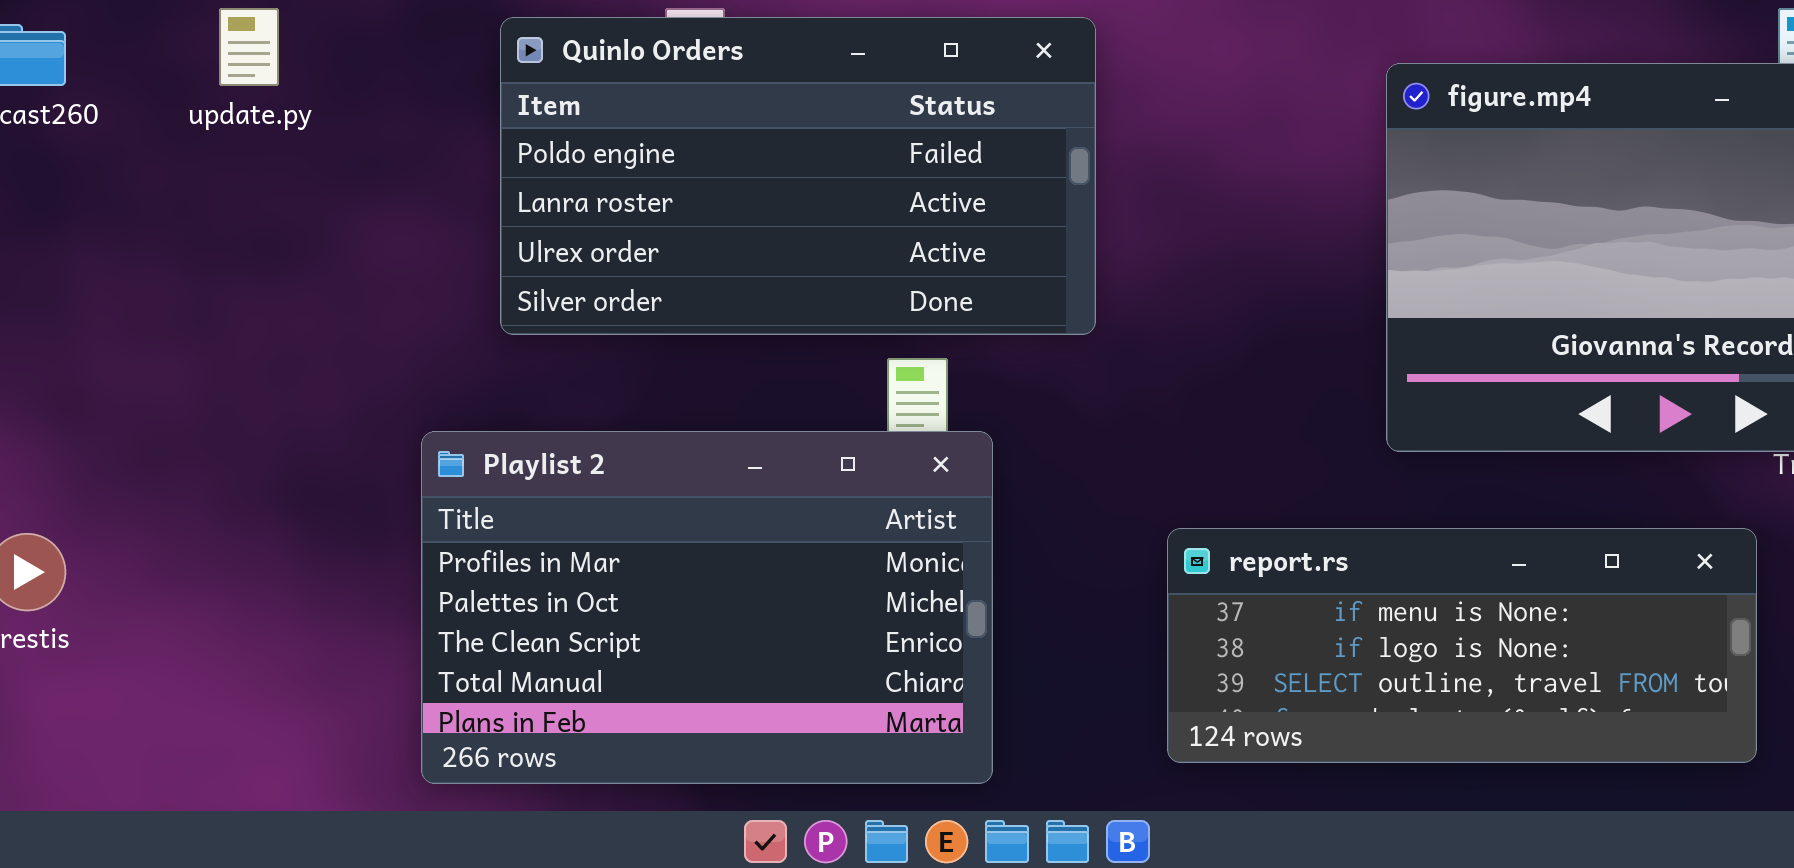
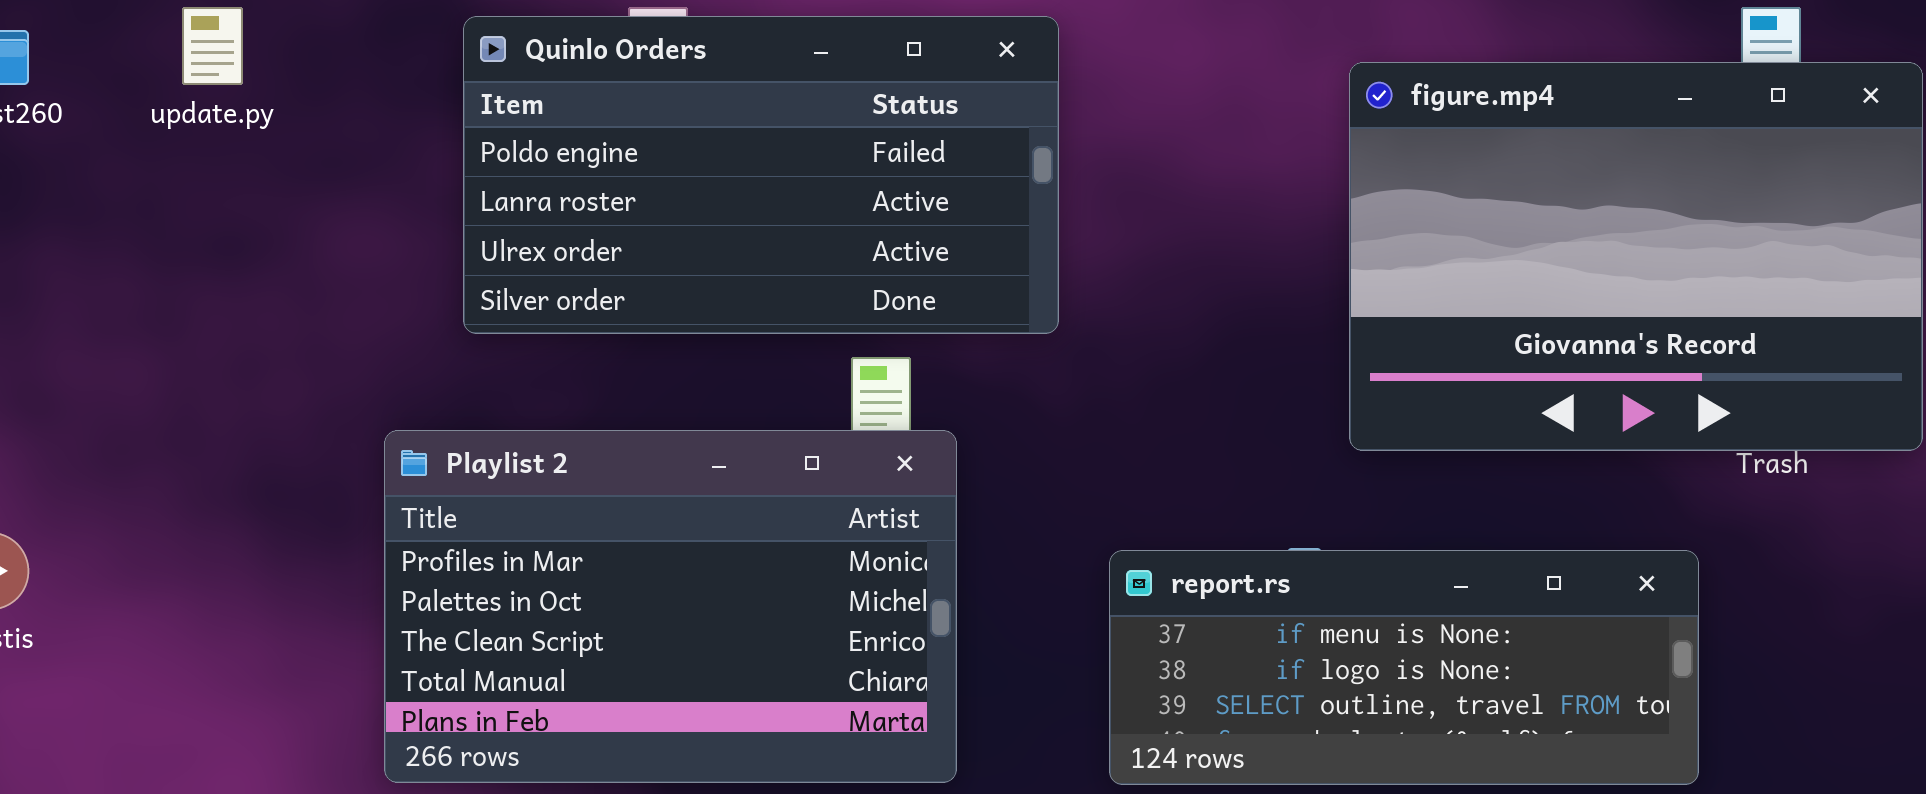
report.rs: [1167,528,1757,763] -> [1109,550,1699,785], moved

